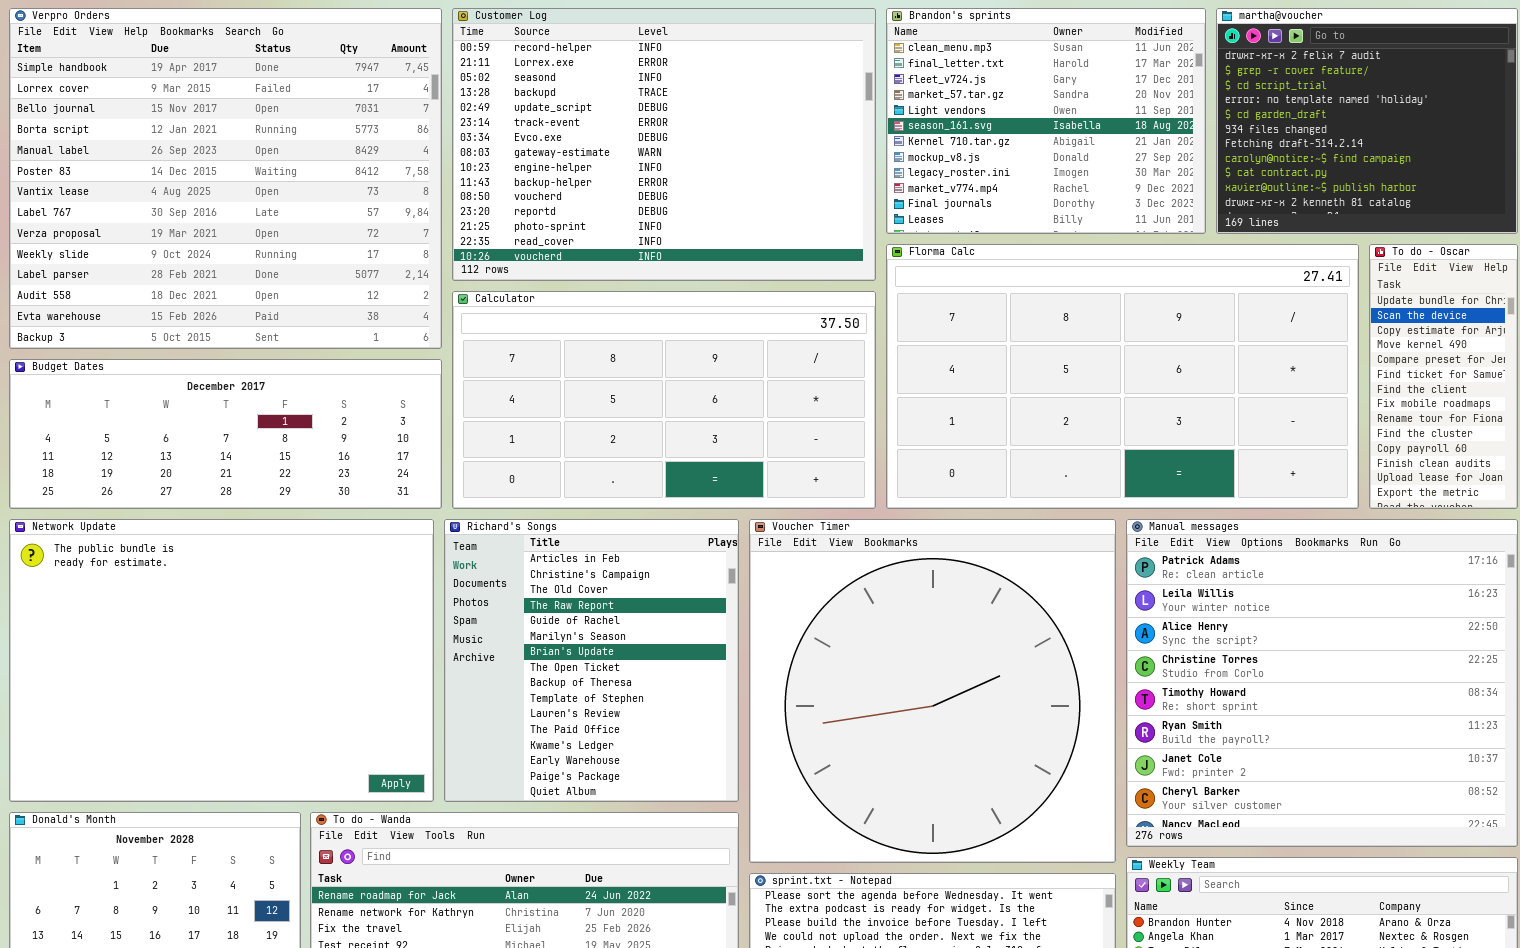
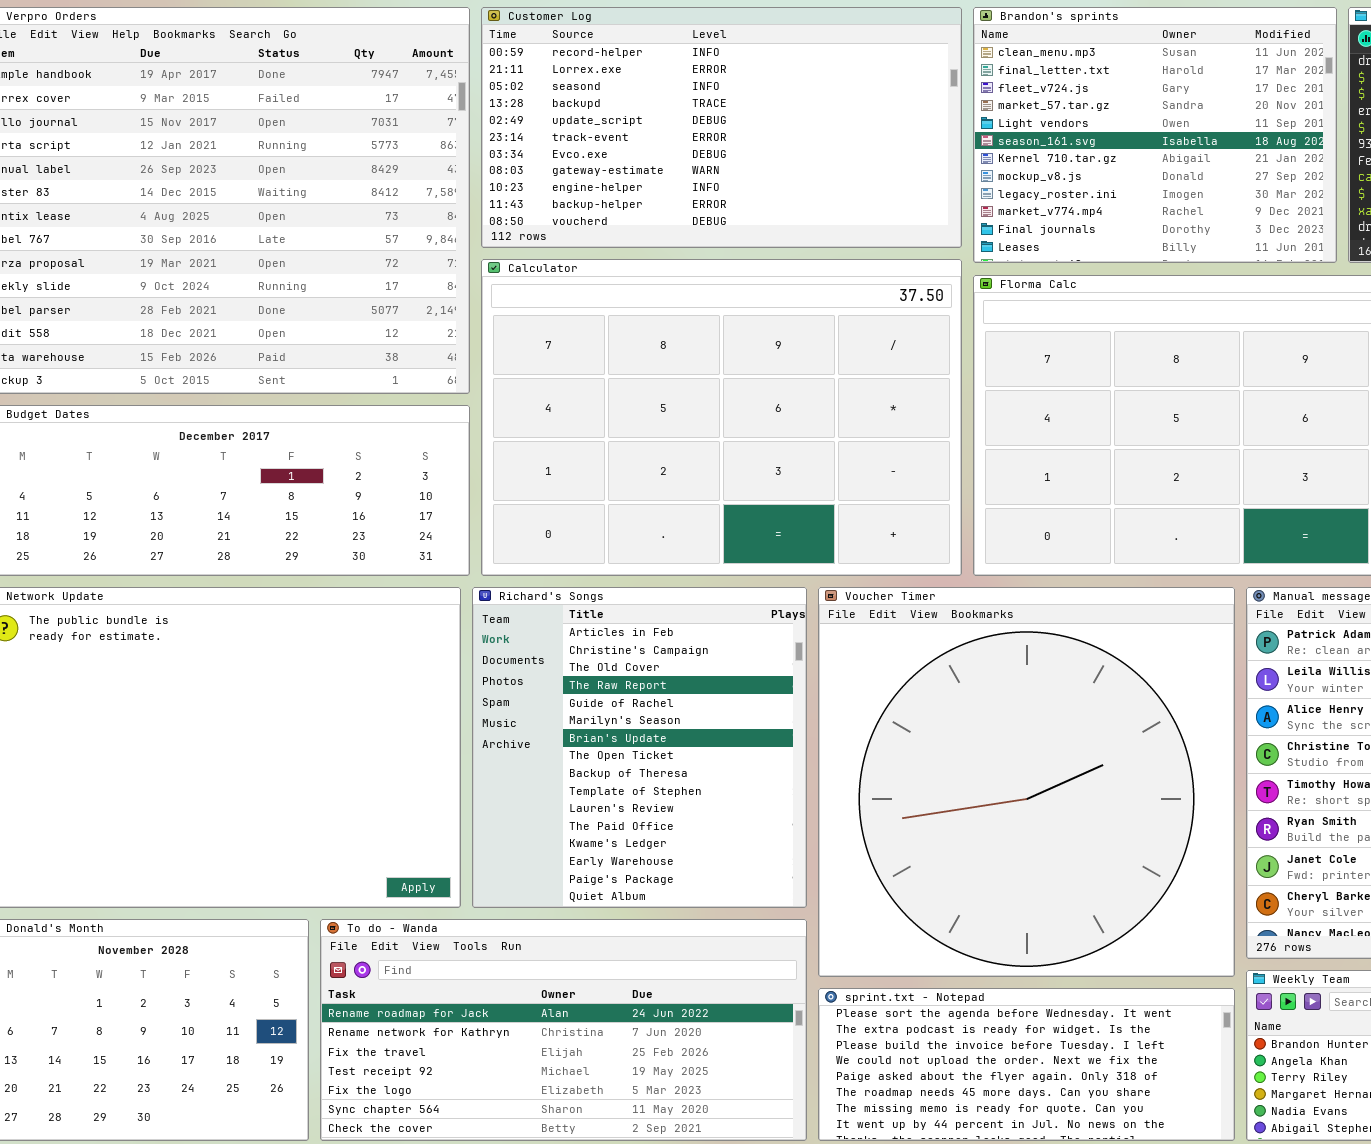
Customer Log: [452,8,876,281] -> [481,7,962,248], resized
Calculator: [452,291,876,509] -> [481,259,962,576], resized

